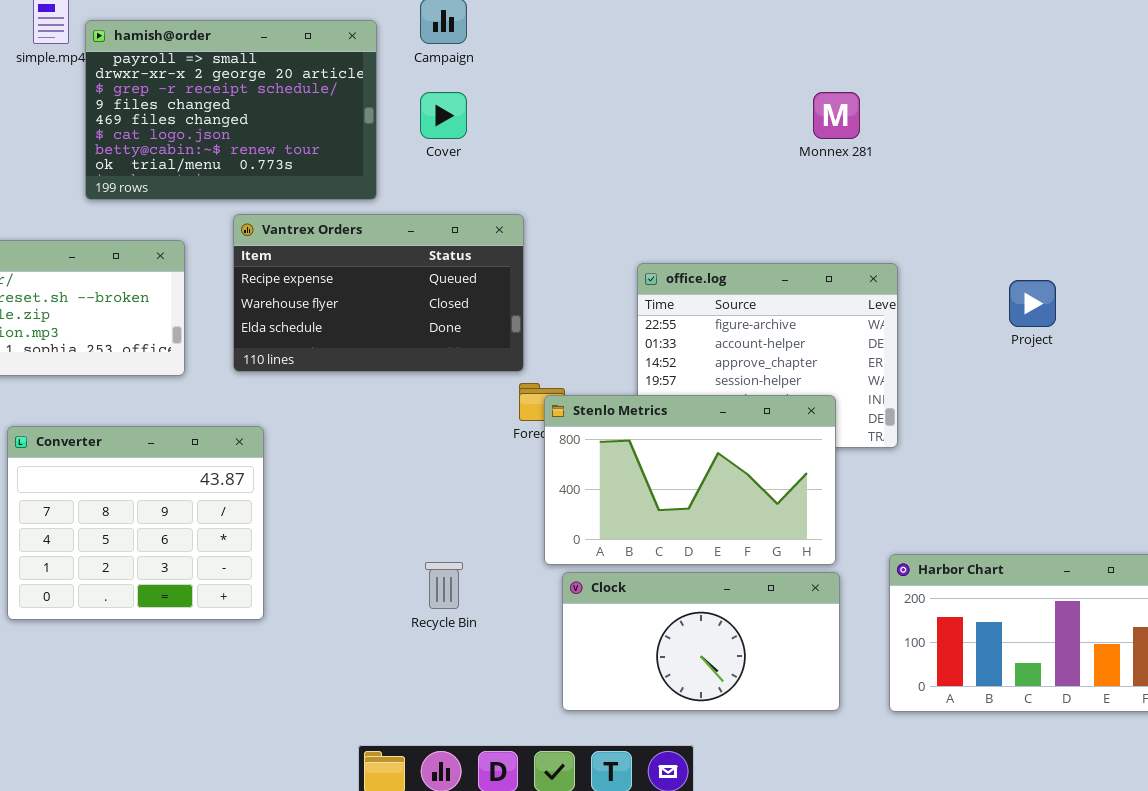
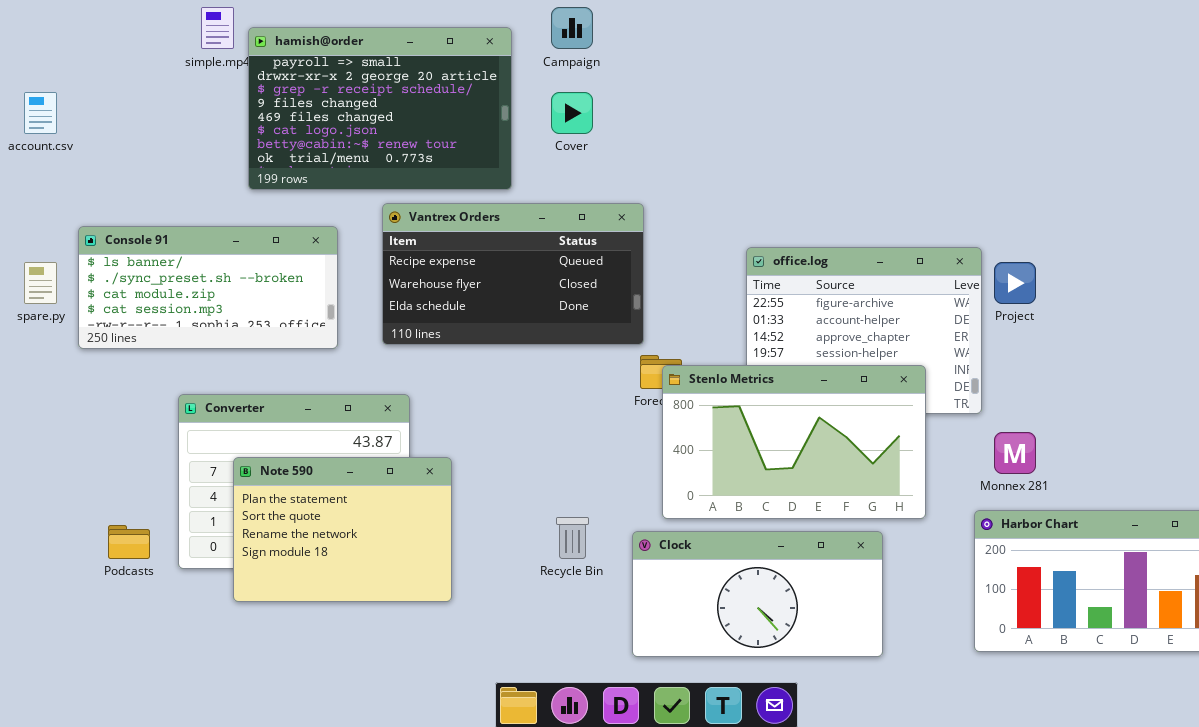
Monnex 281: [813,92,860,139] -> [994,432,1036,474], moved
Project: [1009,280,1056,327] -> [994,262,1036,304], moved
Note 590: none -> [233,457,452,602], opened
Clock: [562,572,840,711] -> [632,531,883,657], moved

